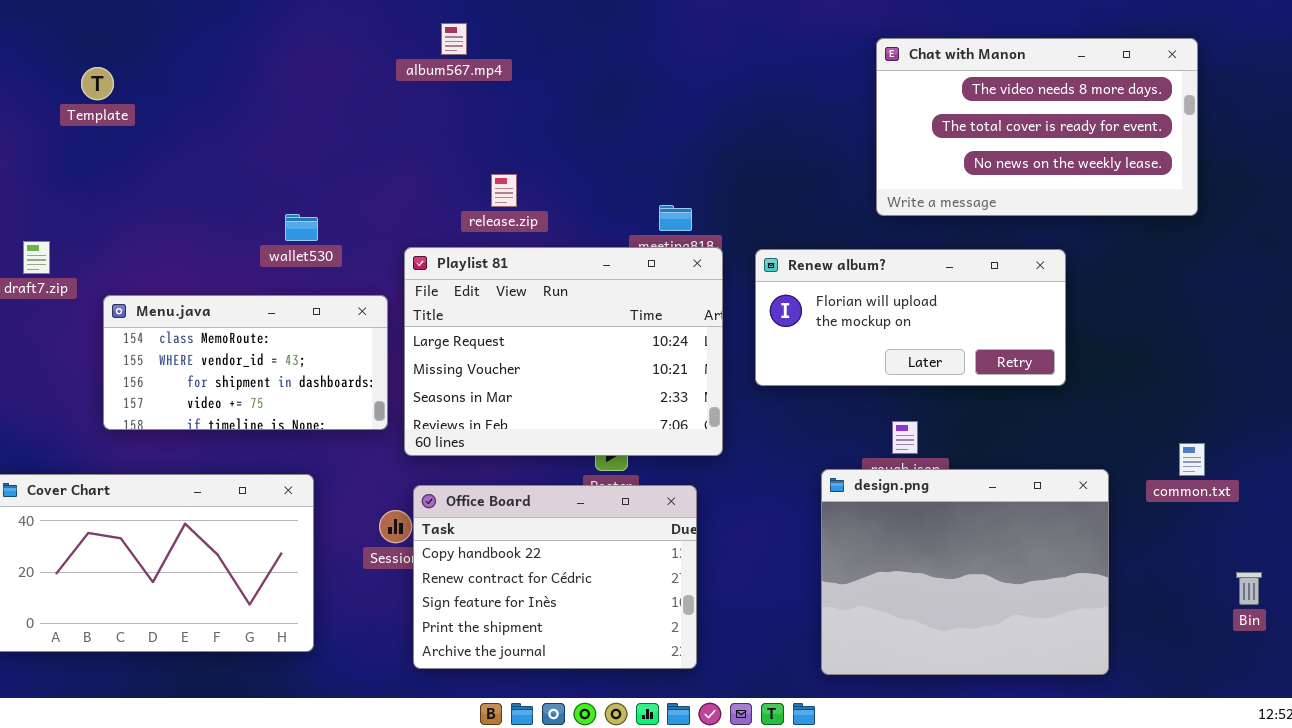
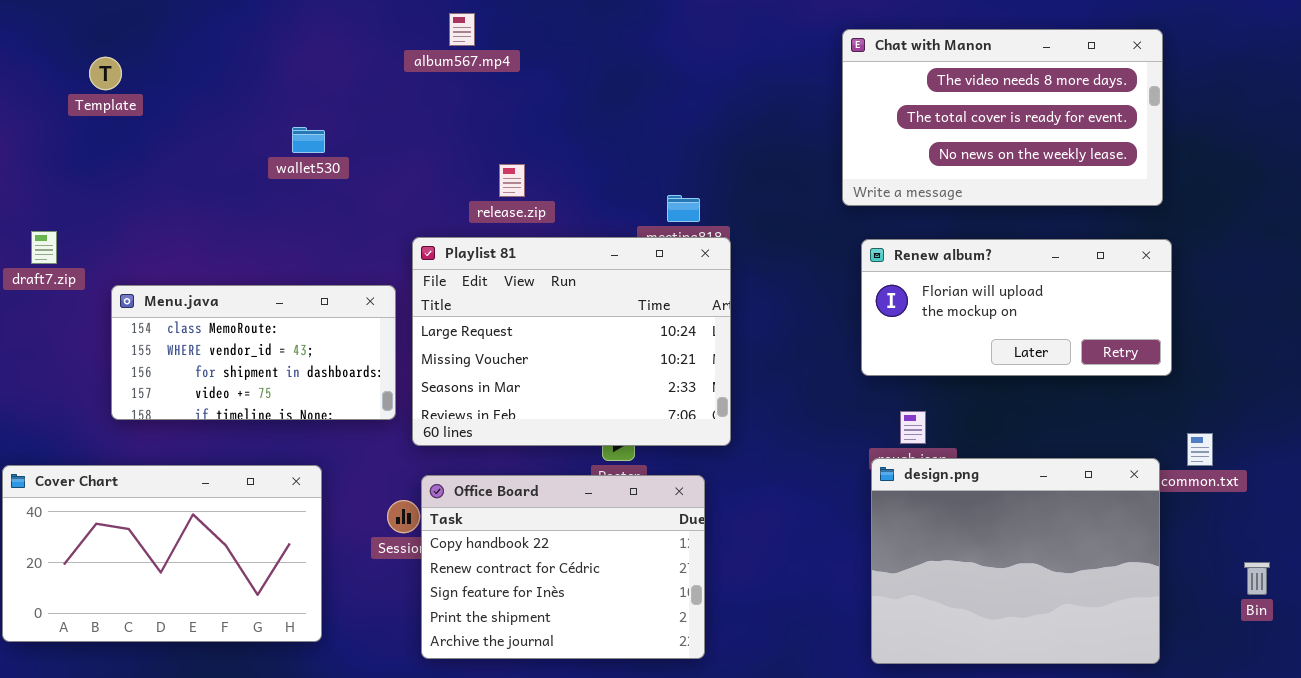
Chat with Manon: [876,38,1198,216] -> [842,29,1163,206], moved
wallet530: [285,214,318,241] -> [292,127,325,153], moved
Renew album?: [755,249,1066,386] -> [861,239,1172,376], moved
design.png: [821,469,1109,675] -> [871,458,1160,664], moved

